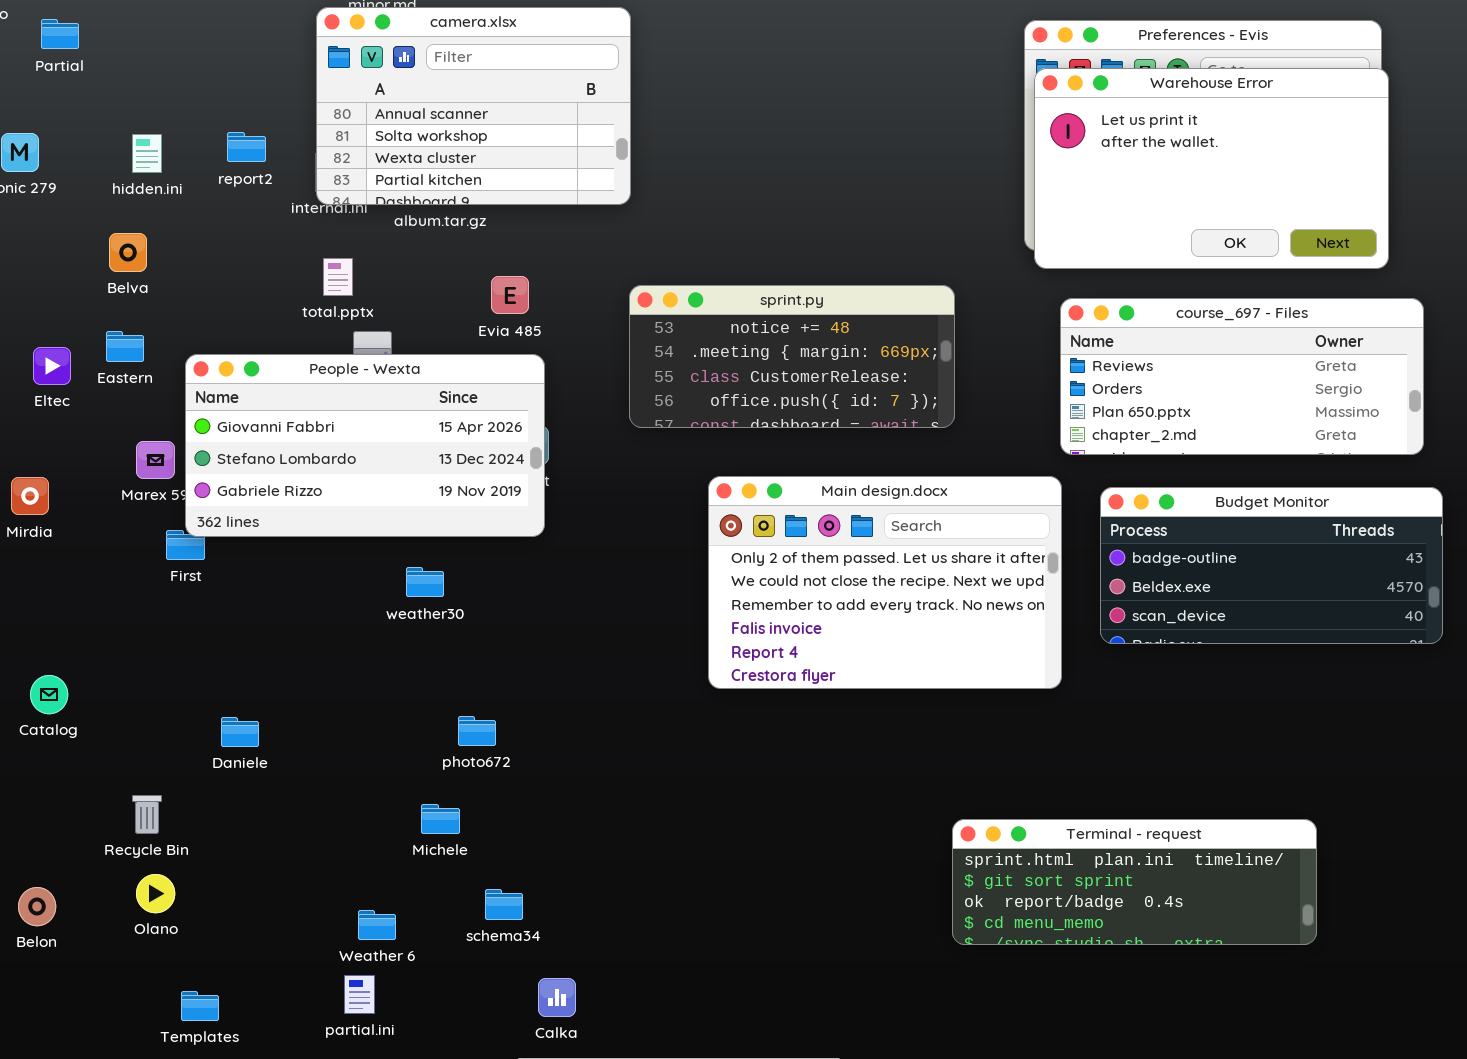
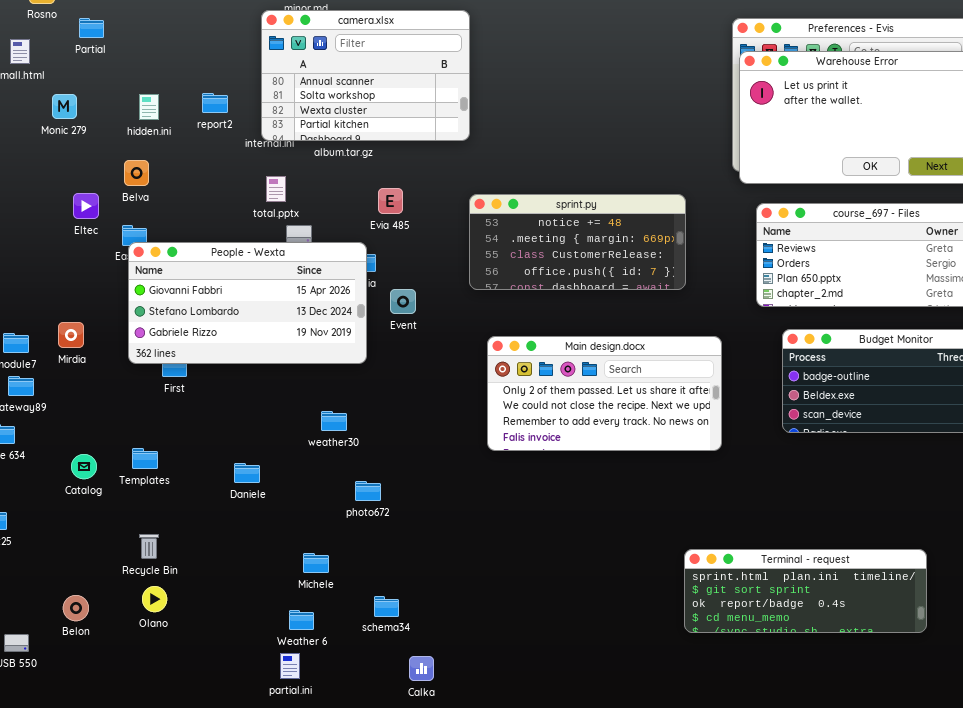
Eltec: [33,347,71,385] -> [73,193,99,219], moved
People - Wexta: [185,354,545,537] -> [128,242,367,364], moved
Main design.docx: [708,476,1062,689] -> [487,336,722,451], moved, resized
weather30: [406,567,444,597] -> [321,411,347,431], moved
Daniele: [221,717,259,747] -> [234,463,260,483], moved
Michele: [421,804,460,834] -> [303,553,329,573], moved
Templates: [181,991,219,1021] -> [132,448,158,469], moved

